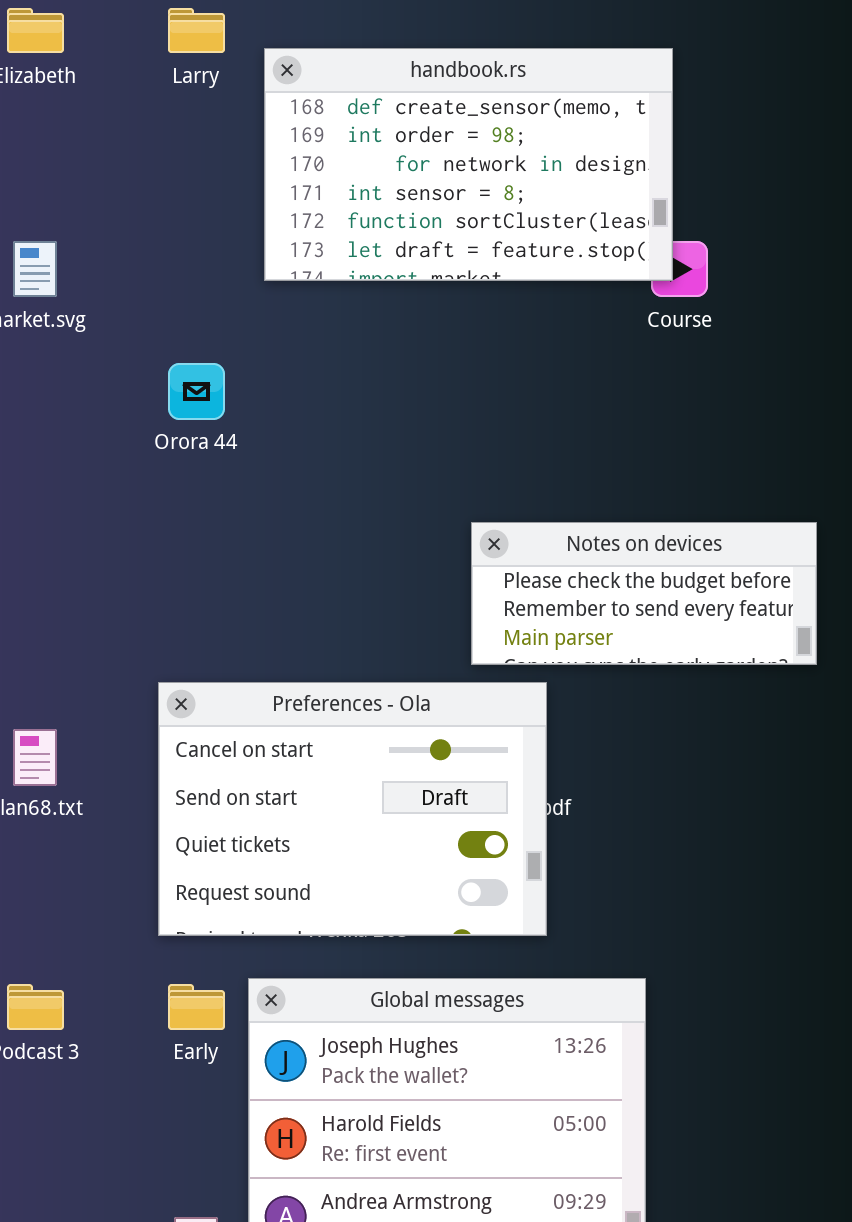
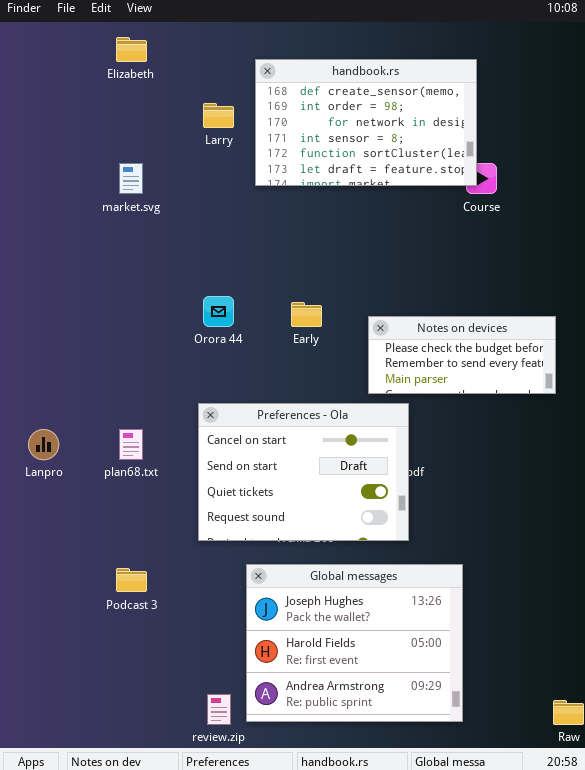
Larry: [168,8,225,53] -> [203,103,234,128], moved
Orora 44: [168,363,225,420] -> [203,296,234,327], moved
Early: [168,984,225,1030] -> [291,302,322,327], moved

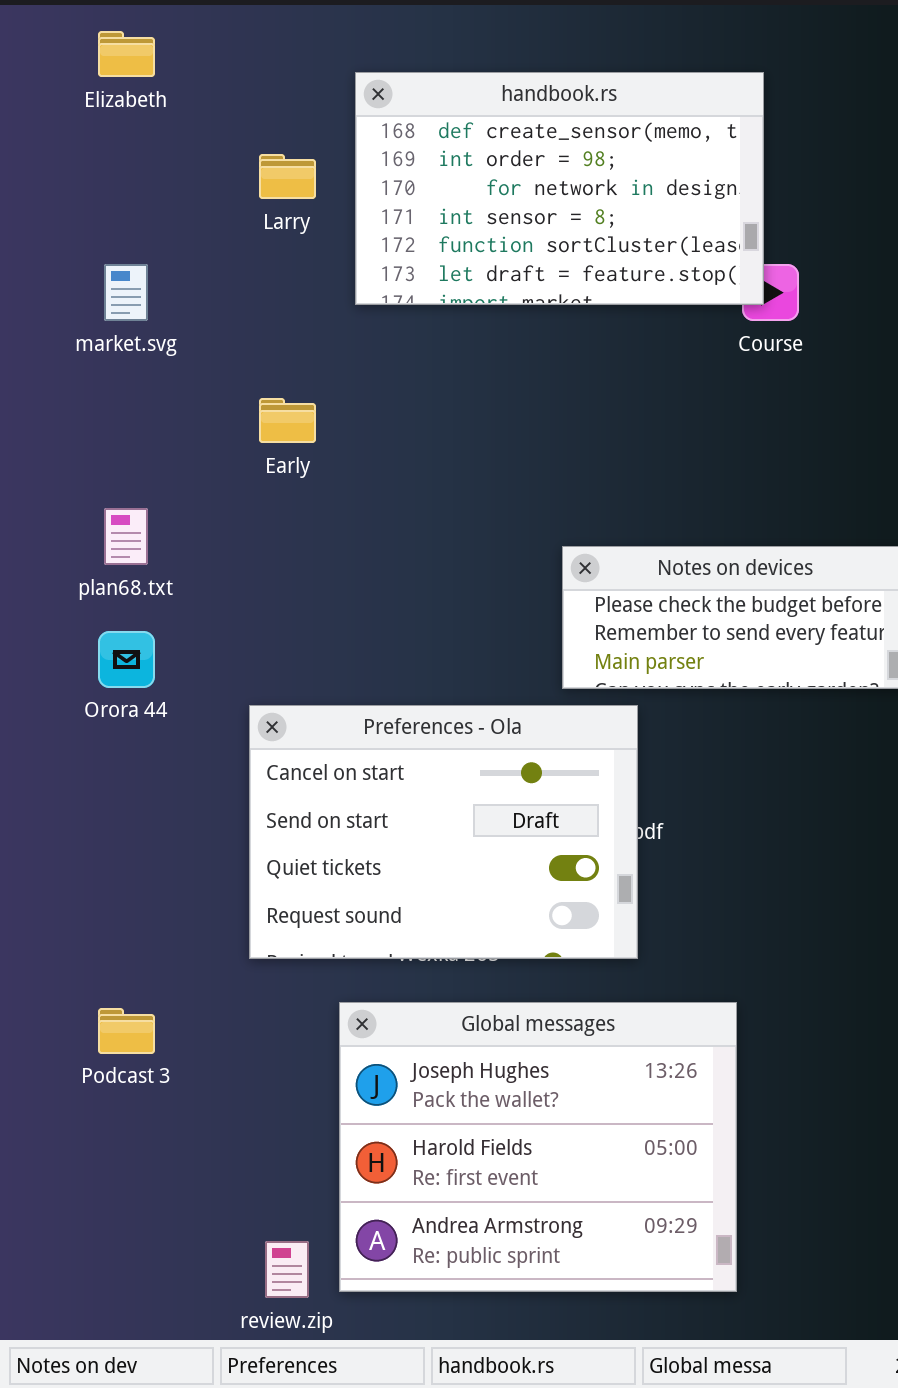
Orora 44: [203,296,234,327] -> [98,631,155,688], moved
Early: [291,302,322,327] -> [259,398,316,443], moved
plan68.txt: [119,429,143,460] -> [104,508,148,565], moved

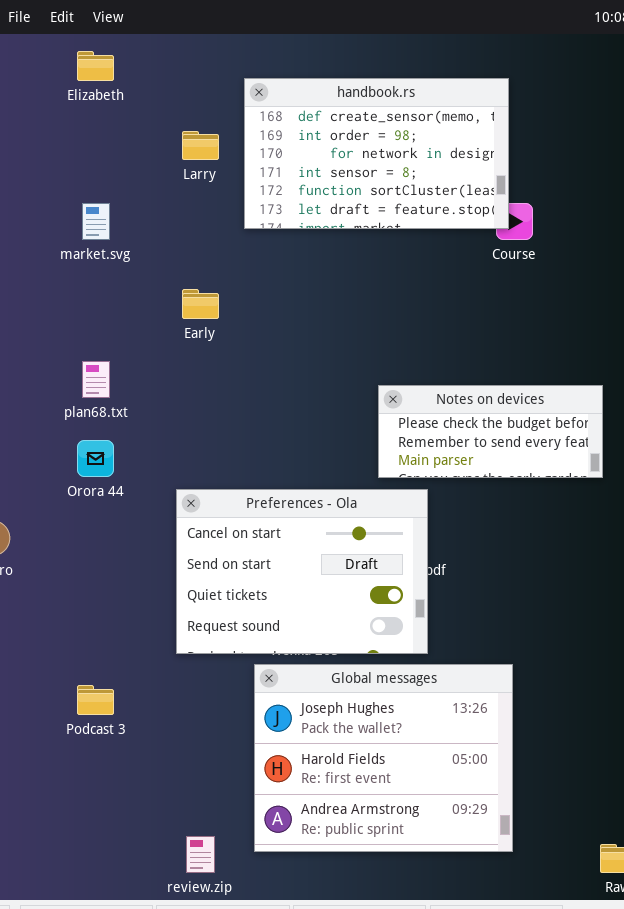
Global messages: [339,1002,737,1292] -> [254,664,513,852], moved

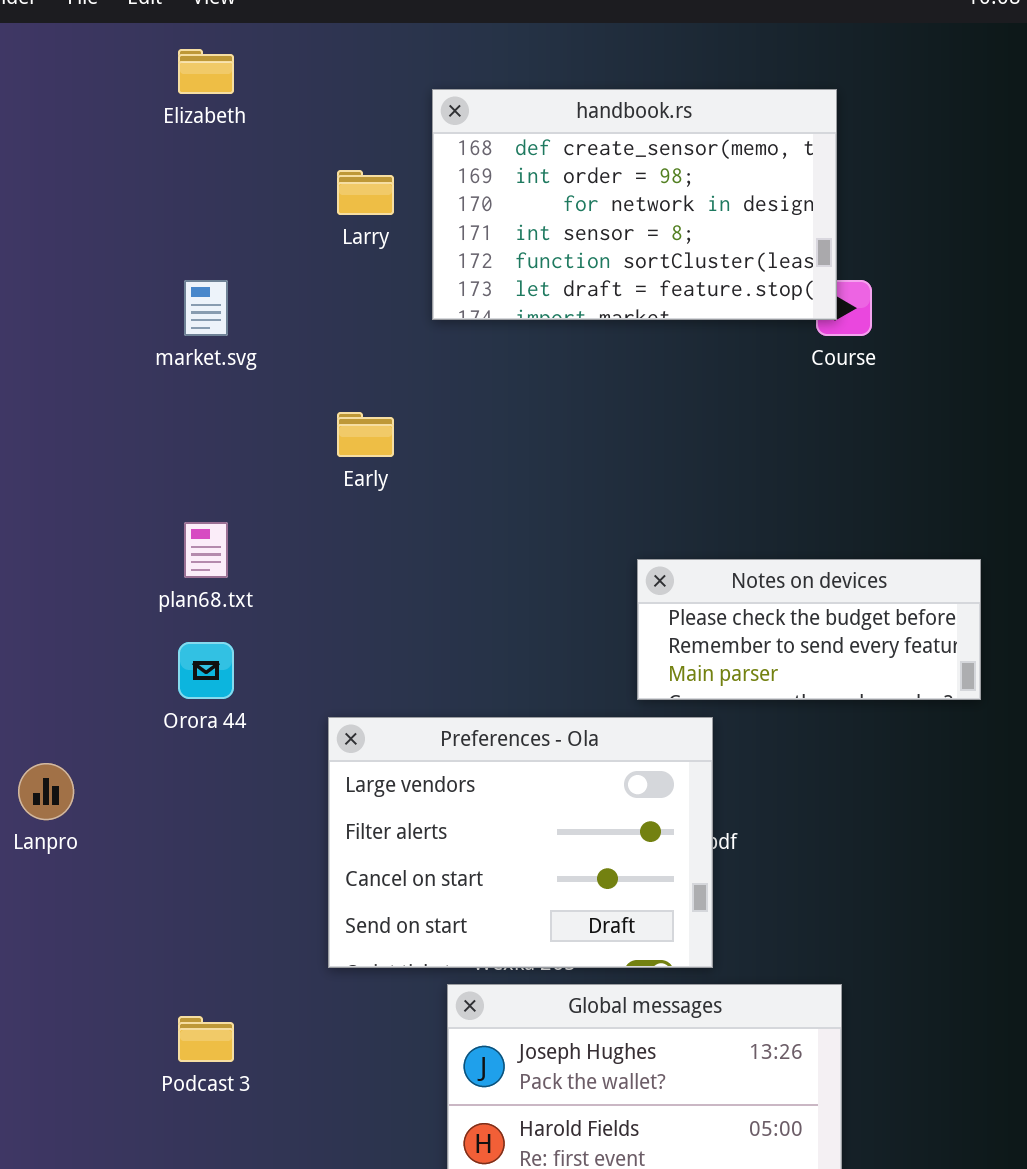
Preferences - Ola: [176,489,428,654] -> [328,717,713,968], scrolled up 2 rows

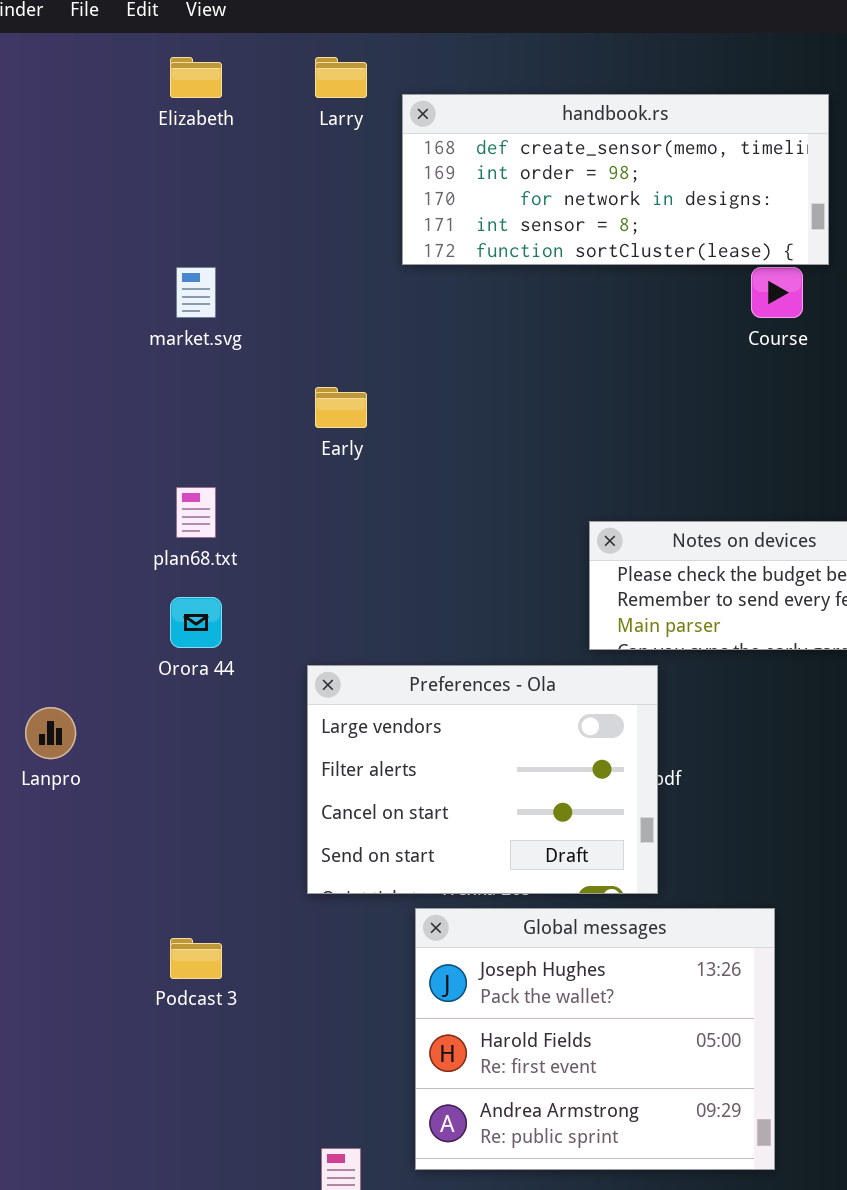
handbook.rs: [432,89,837,320] -> [402,94,829,265], resized
Larry: [337,170,394,215] -> [315,57,367,98], moved

